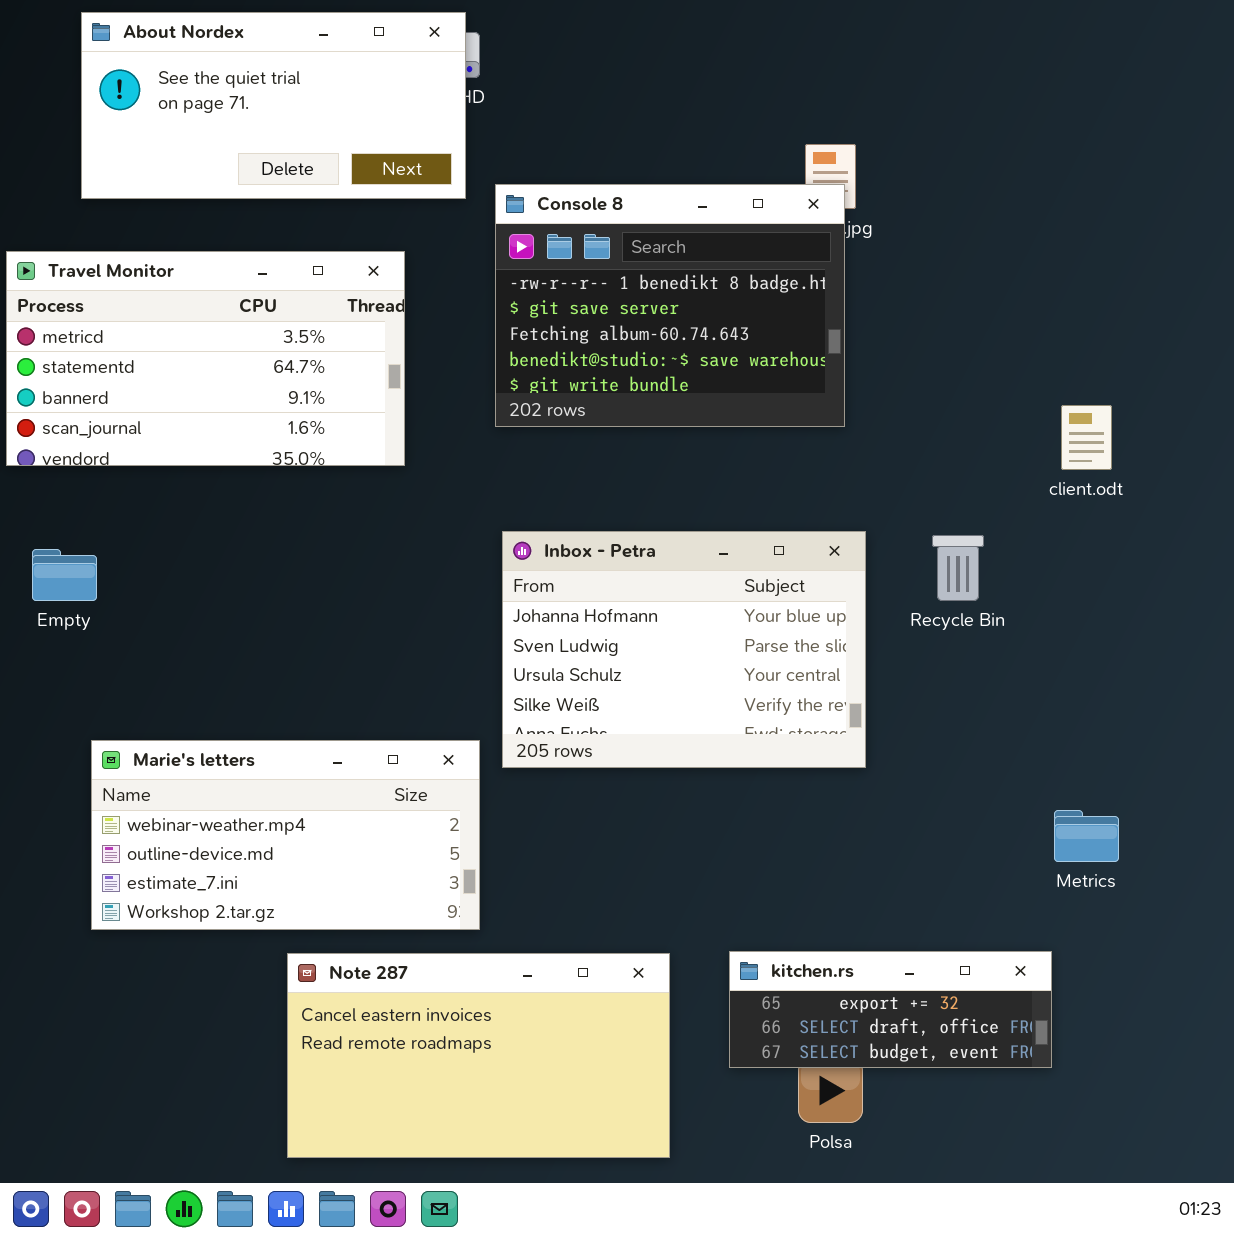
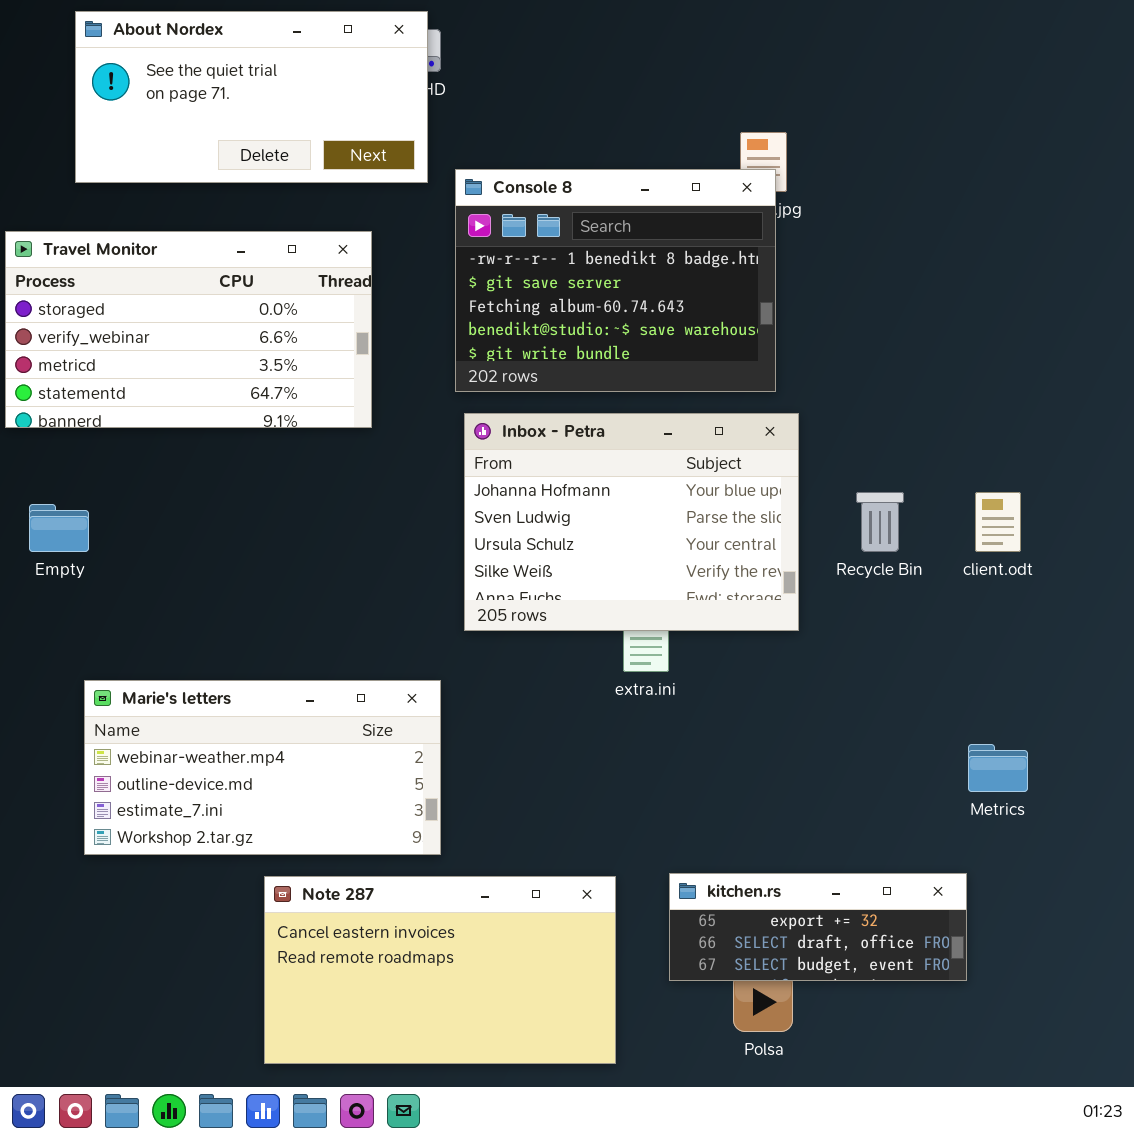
Travel Monitor: [6,251,405,466] -> [5,231,372,428], scrolled up 2 rows
client.odt: [1061,405,1112,470] -> [975,492,1021,552], moved
Inbox - Petra: [502,531,866,768] -> [464,413,799,631], moved

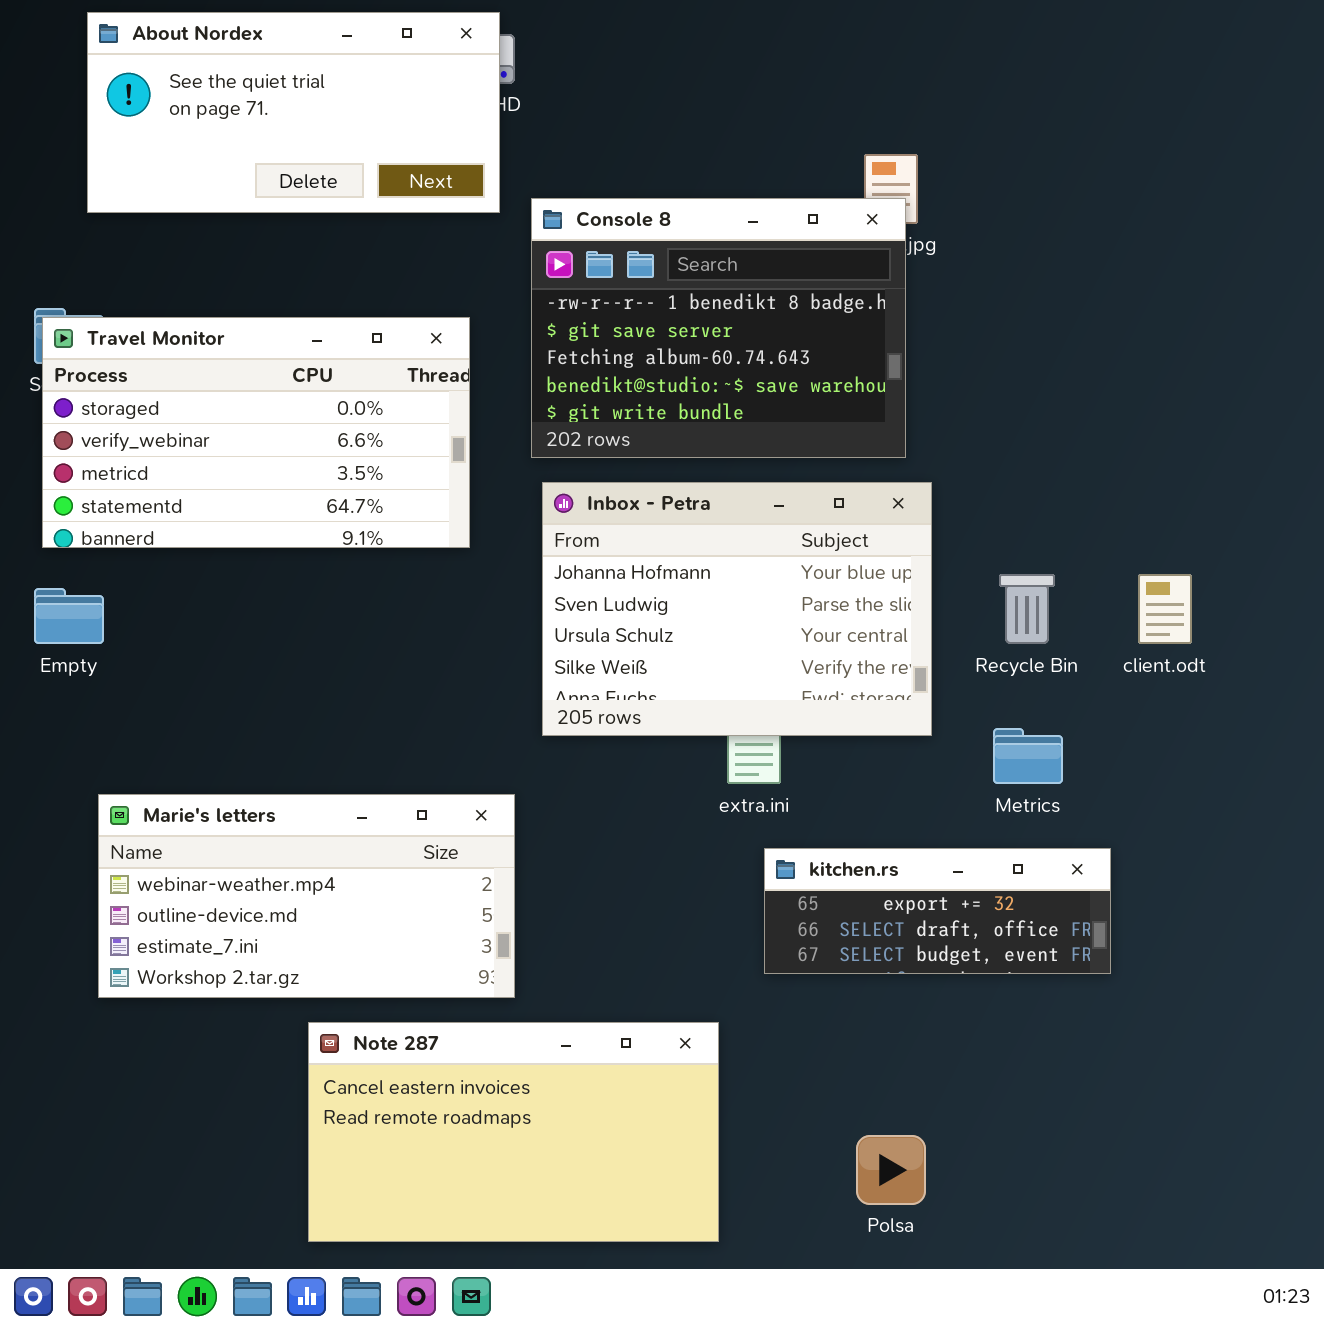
Travel Monitor: [5,231,372,428] -> [42,317,470,548], moved
Metrics: [968,744,1028,792] -> [993,728,1063,784], moved
kitchen.rs: [669,873,967,981] -> [764,848,1111,974], moved

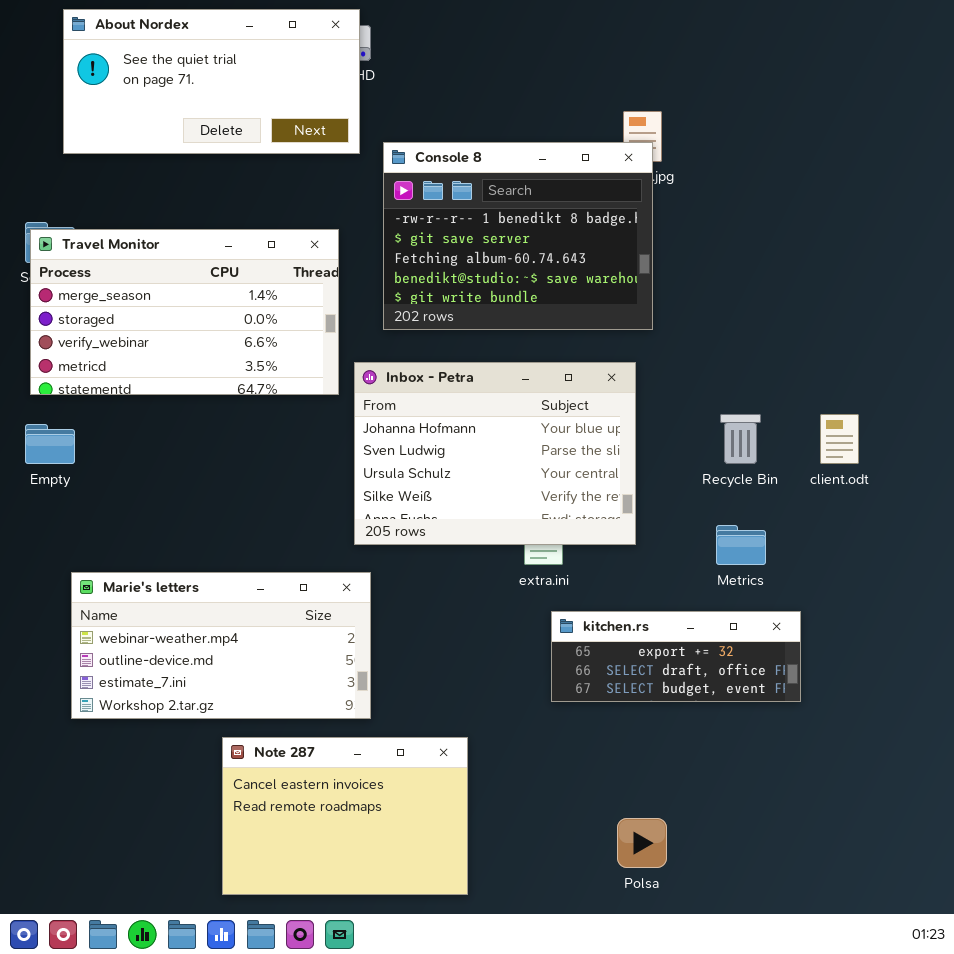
Travel Monitor: [42,317,470,548] -> [30,229,339,395], scrolled up 1 row
Inbox - Petra: [542,482,932,736] -> [354,362,636,545], moved
Note 287: [308,1022,719,1242] -> [222,737,468,895], resized

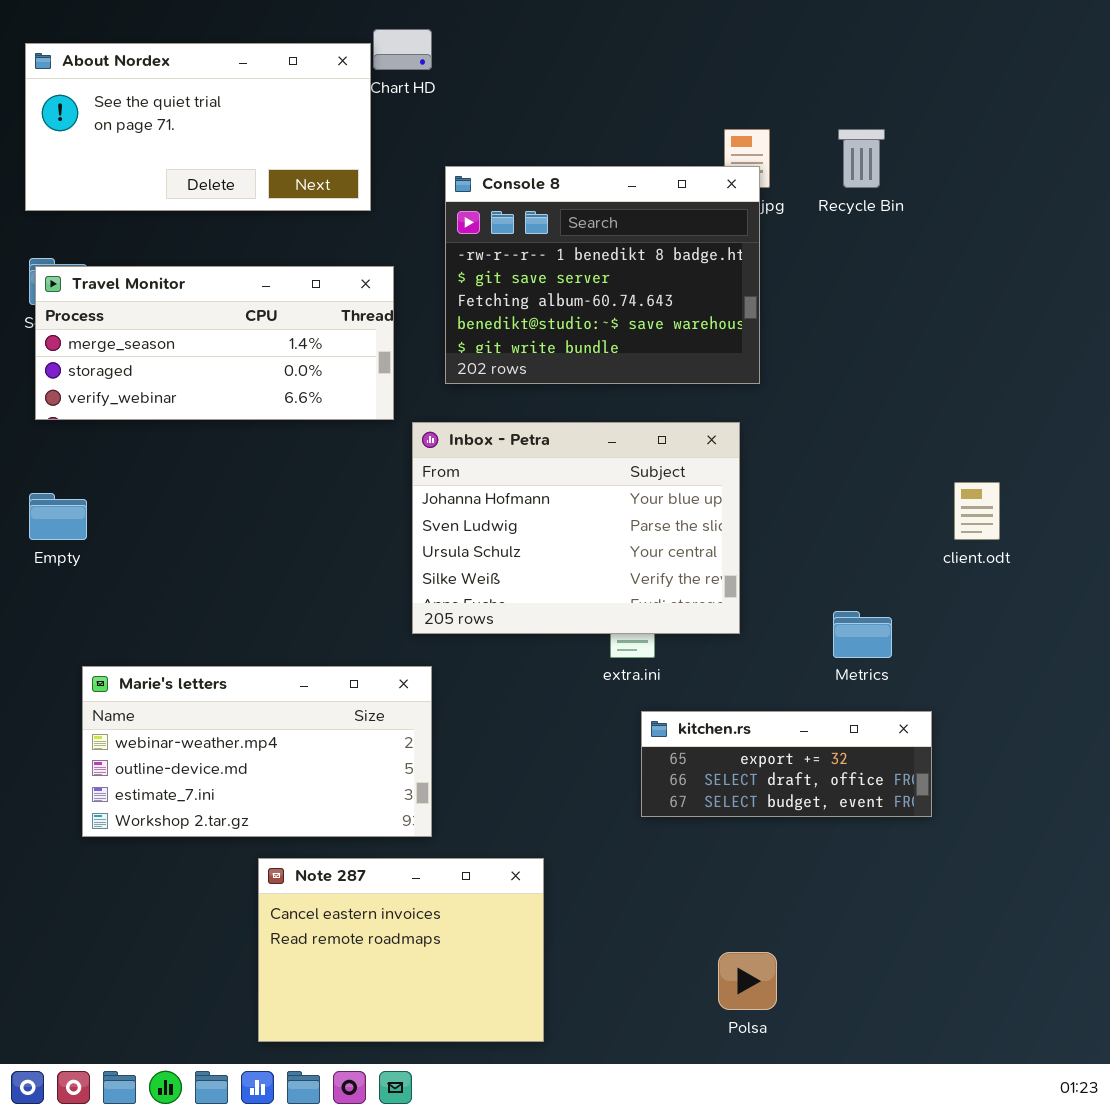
About Nordex: [63,9,360,154] -> [25,43,371,211], moved
Travel Monitor: [30,229,339,395] -> [35,266,394,420], resized
Recycle Bin: [720,414,761,464] -> [838,129,885,188], moved

